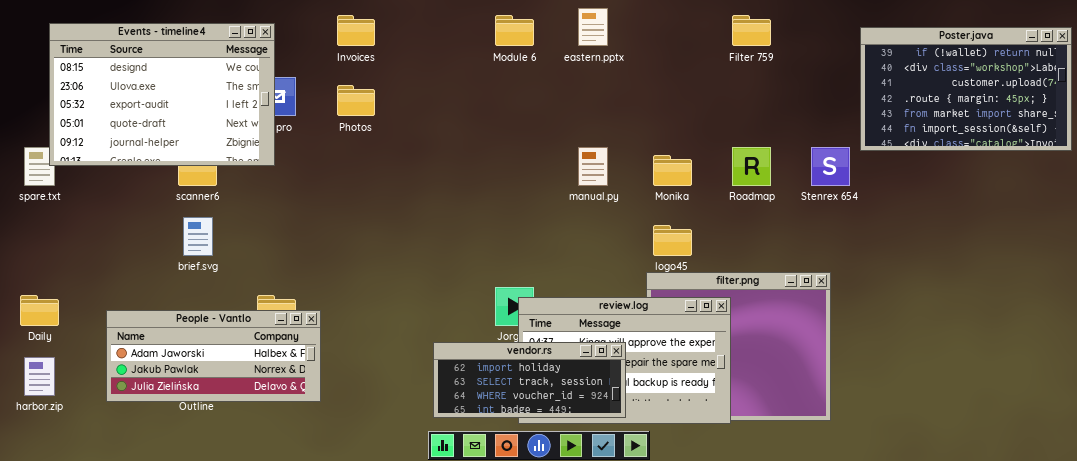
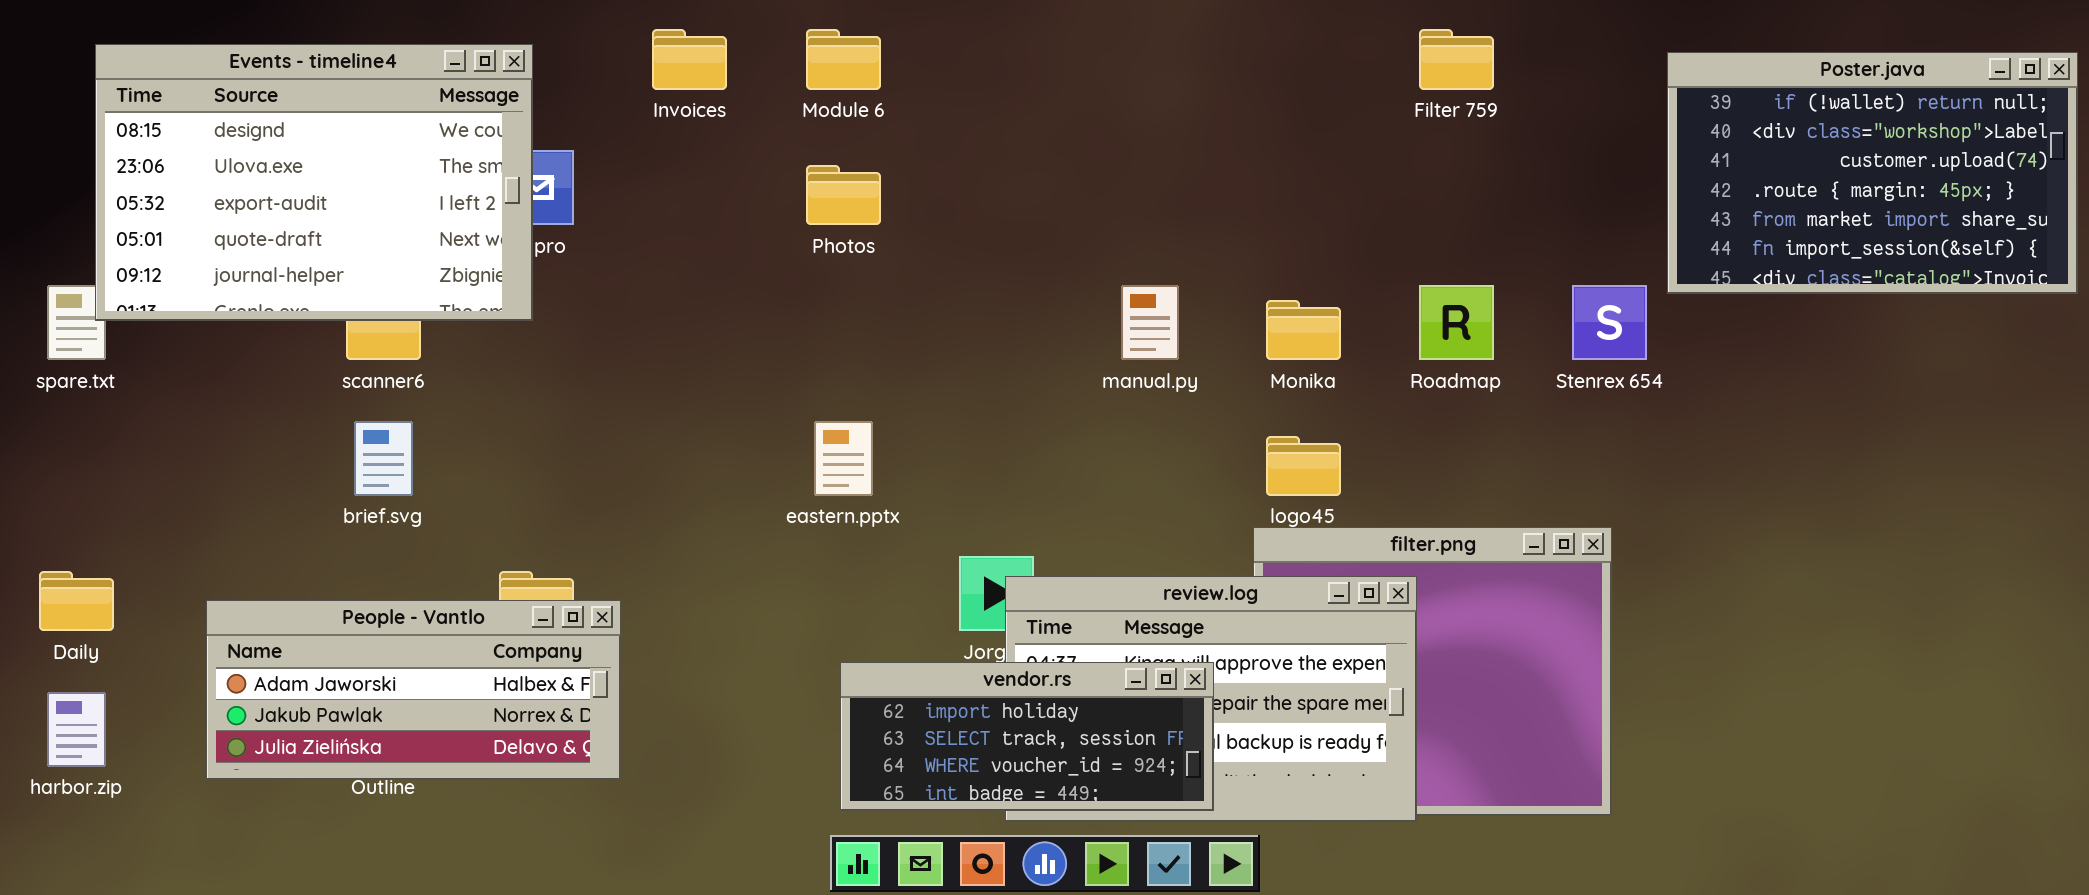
eastern.pptx: [578,8,608,46] -> [814,421,873,496], moved
Module 6: [495,15,534,46] -> [806,29,881,90], moved
Photos: [337,85,375,116] -> [806,165,881,225], moved

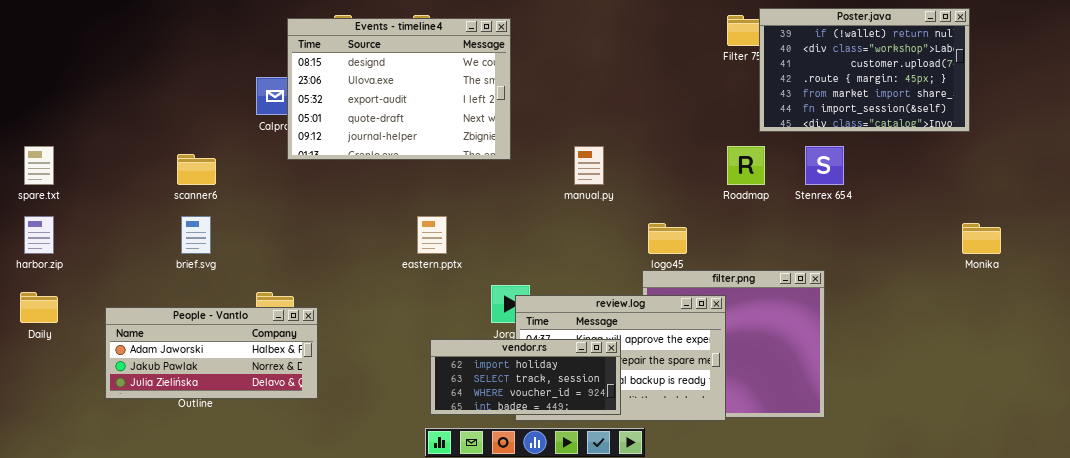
Events - timeline4: [95,44,533,321] -> [287,18,511,160], moved
Poster.java: [1667,52,2078,294] -> [759,8,970,132], moved
Monika: [1266,300,1341,360] -> [962,223,1001,254], moved
harbor.zip: [47,692,106,767] -> [24,216,54,254], moved

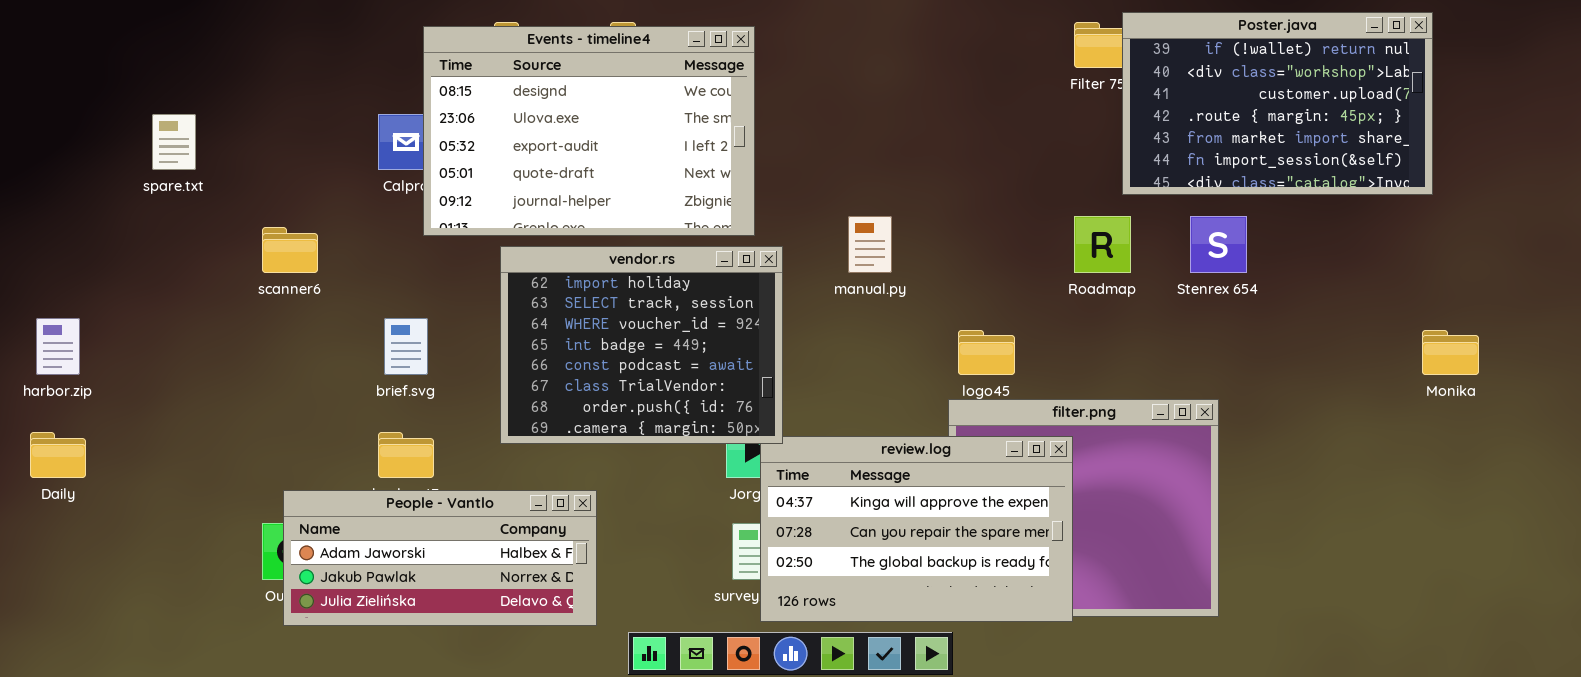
spare.txt: [24,146,54,185] -> [152,114,196,170], moved
brief.svg: [181,216,211,254] -> [384,318,428,375], moved
People - Vantlo: [105,307,318,399] -> [283,490,597,626], moved
vendor.rs: [430,339,621,415] -> [500,246,783,444], moved, resized

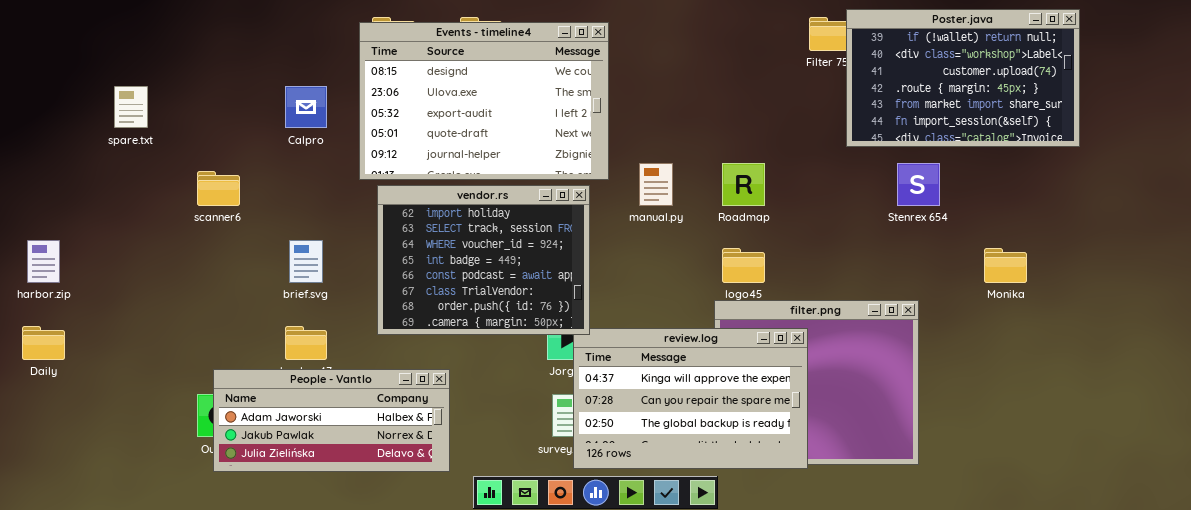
Events - timeline4: [423,26,755,236] -> [359,22,609,180], moved
Roadmap: [1074,216,1131,273] -> [722,163,765,206], moved
Monika: [1422,330,1479,375] -> [984,248,1027,283], moved

